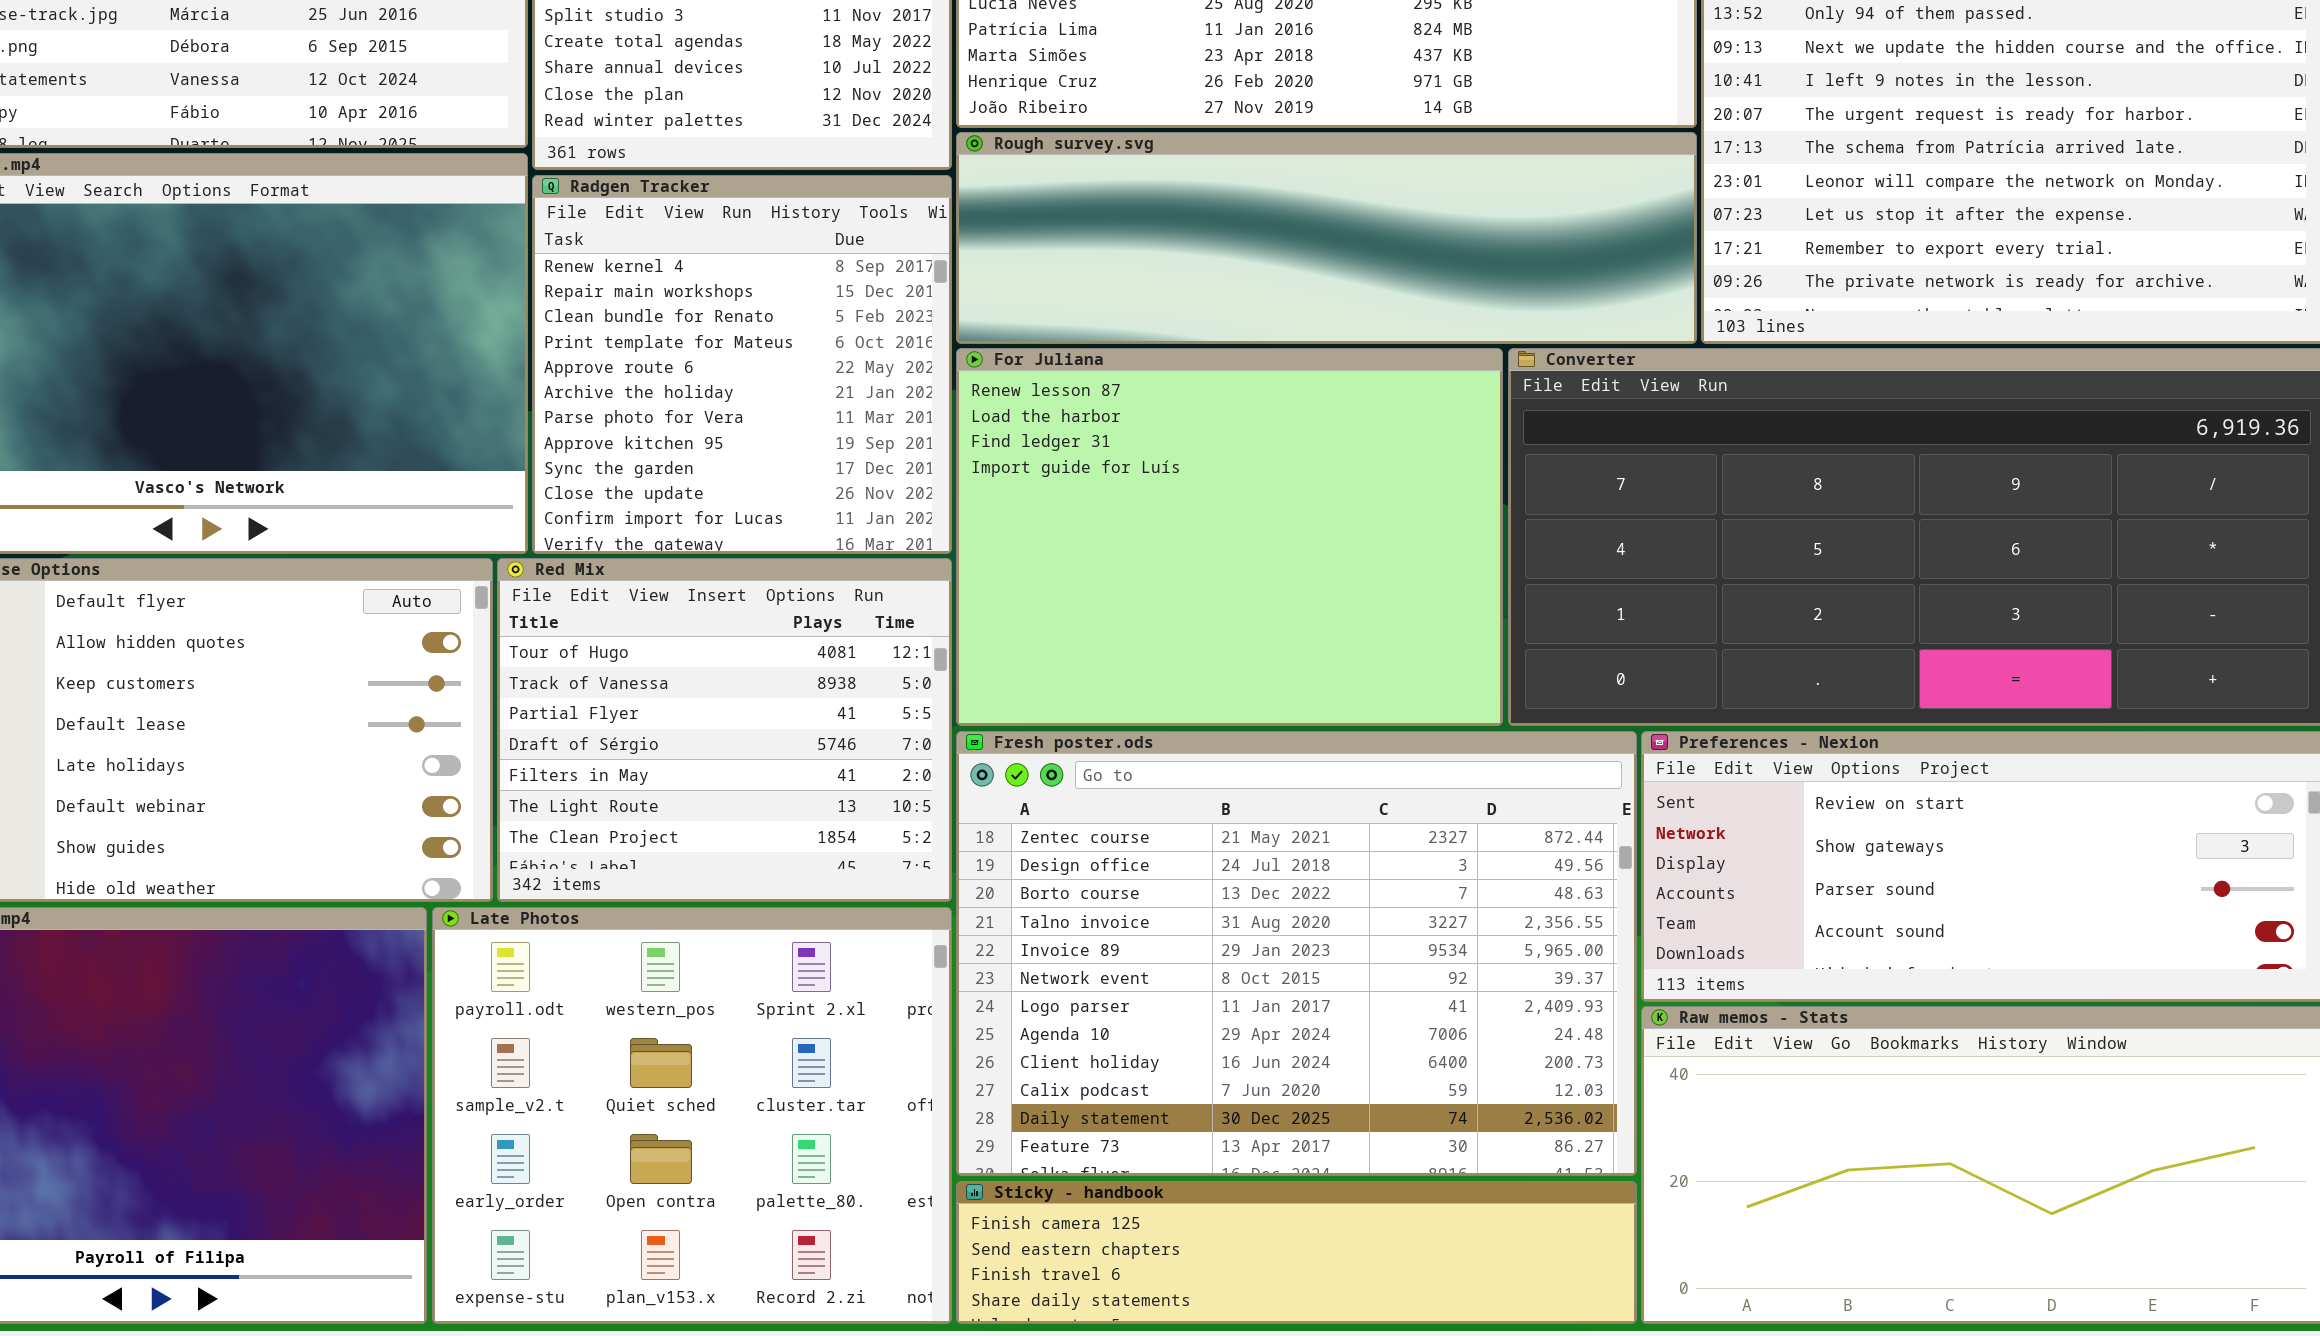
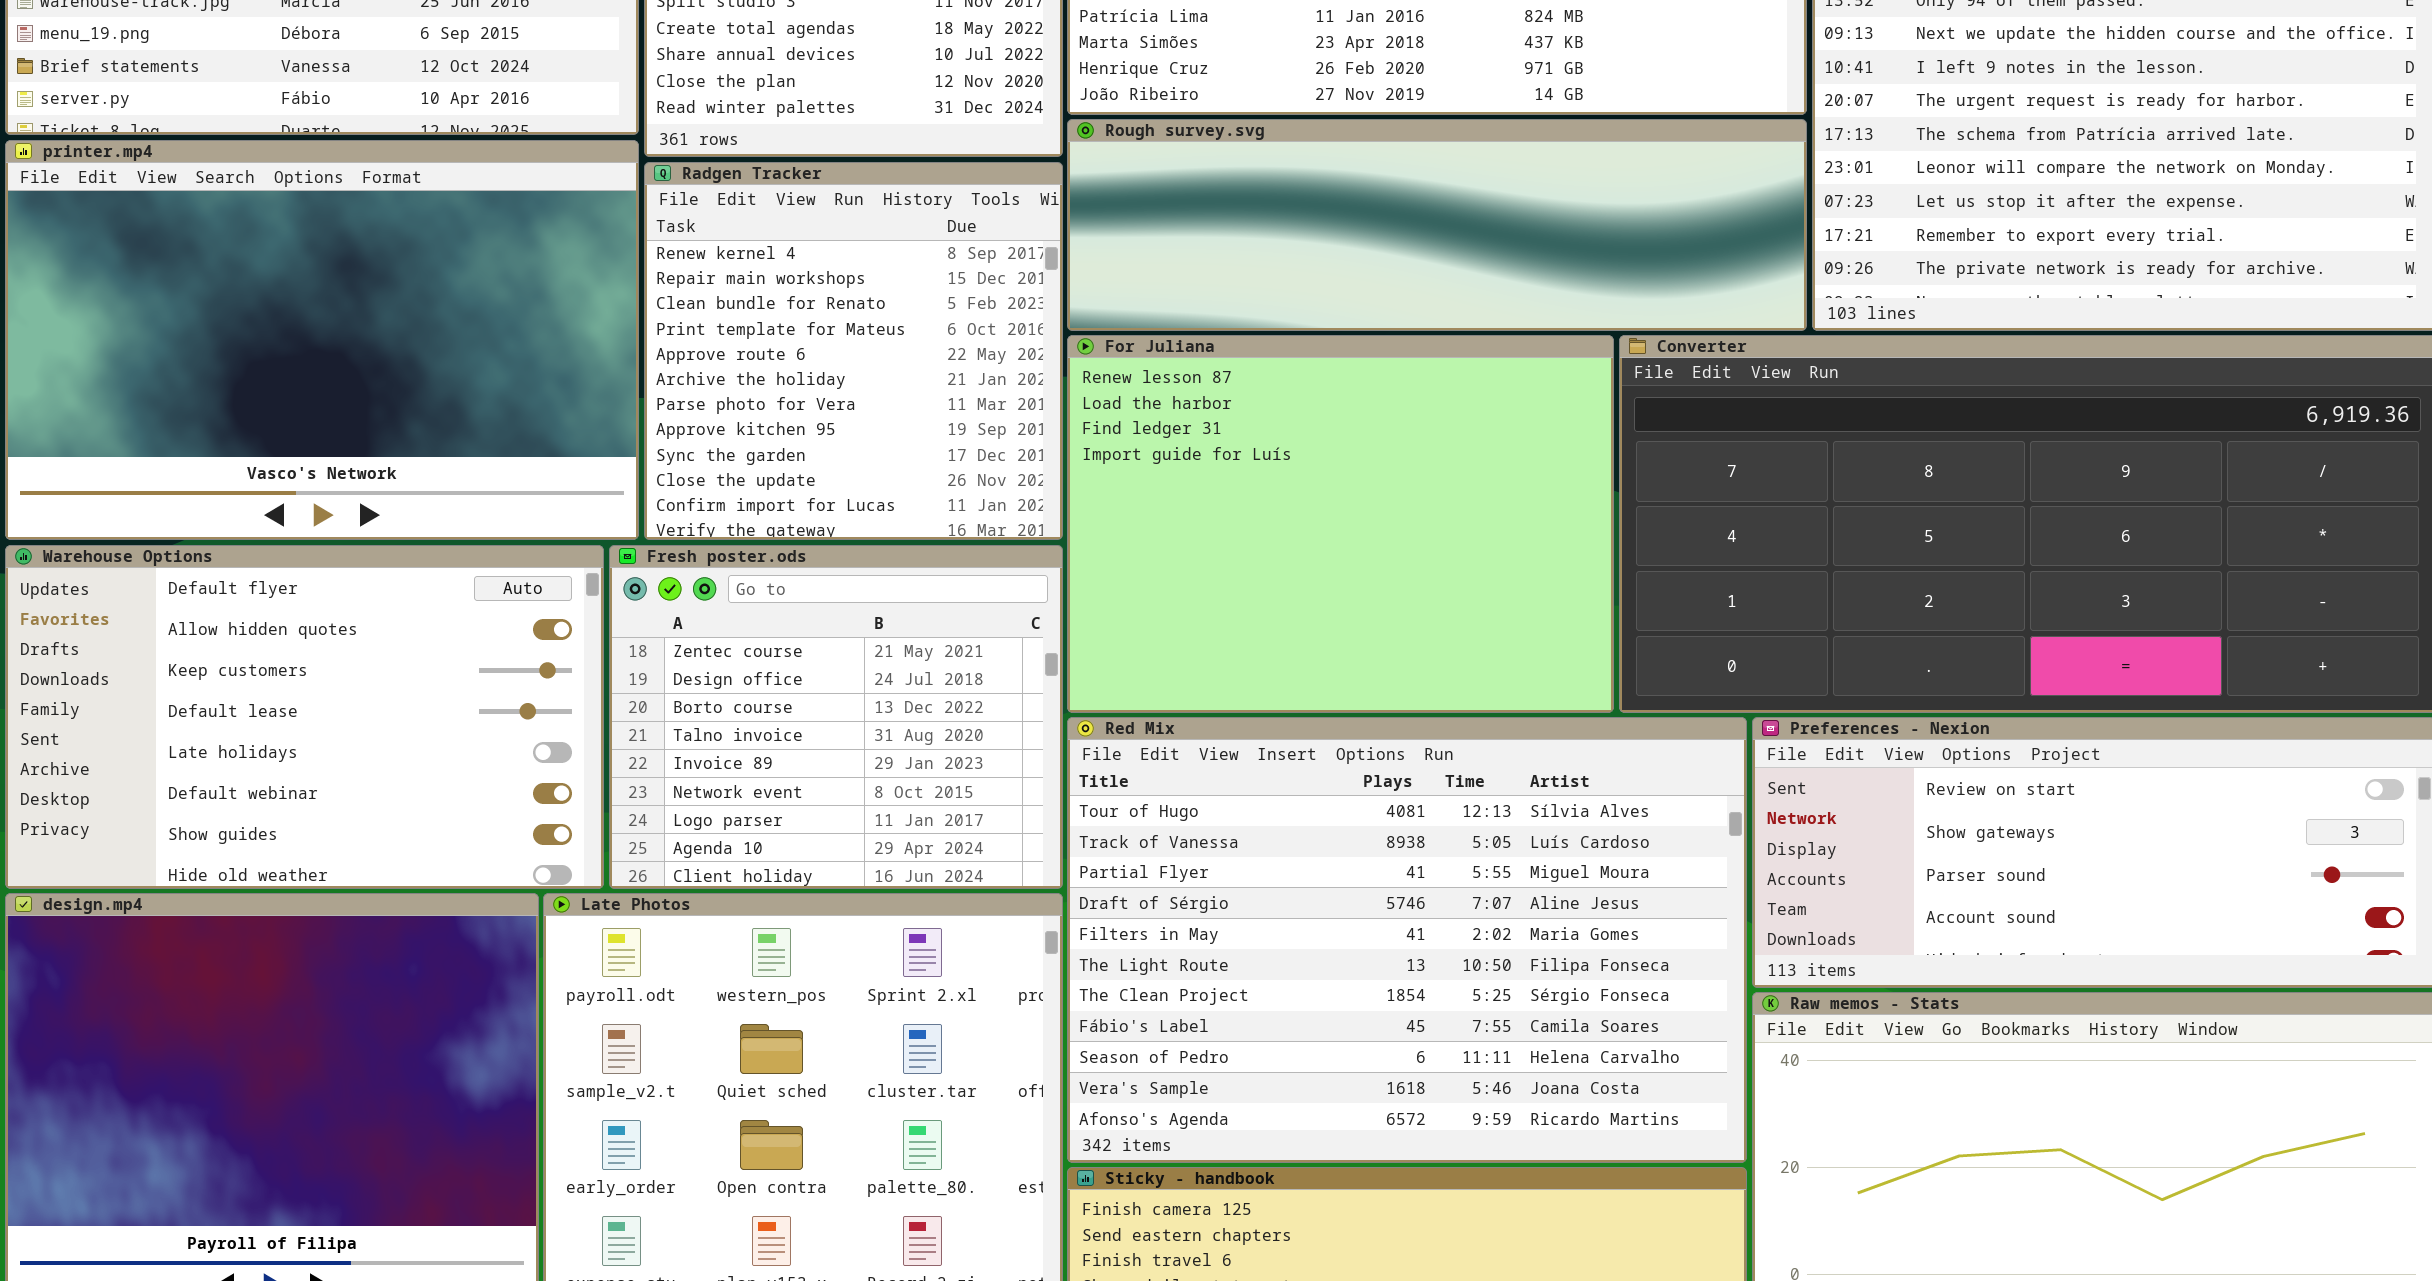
Red Mix: [497,558,952,902] -> [1067,717,1747,1163], moved, resized
Fresh poster.ods: [956,731,1637,1176] -> [609,545,1063,889], moved, resized

